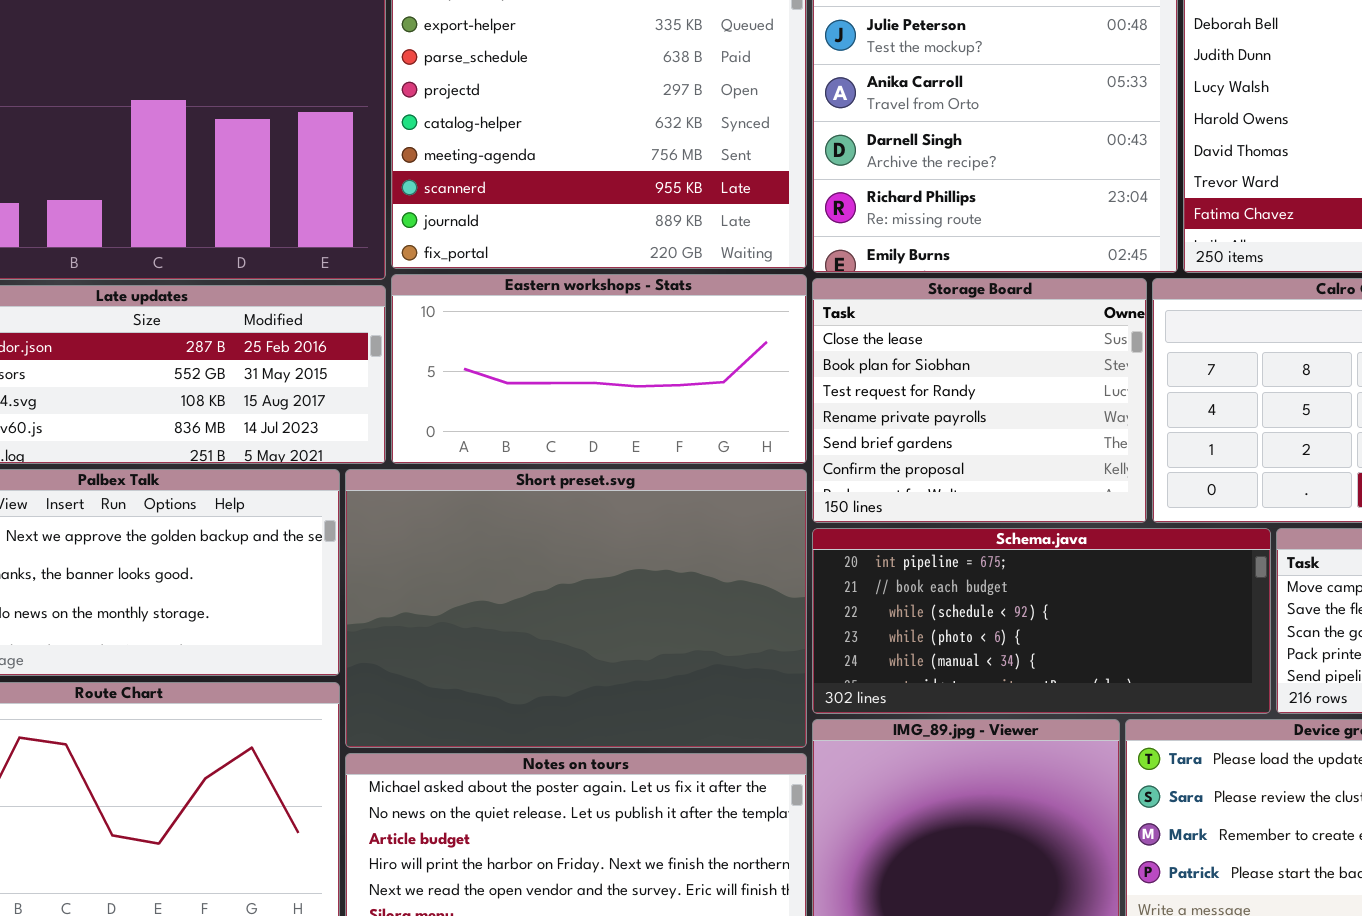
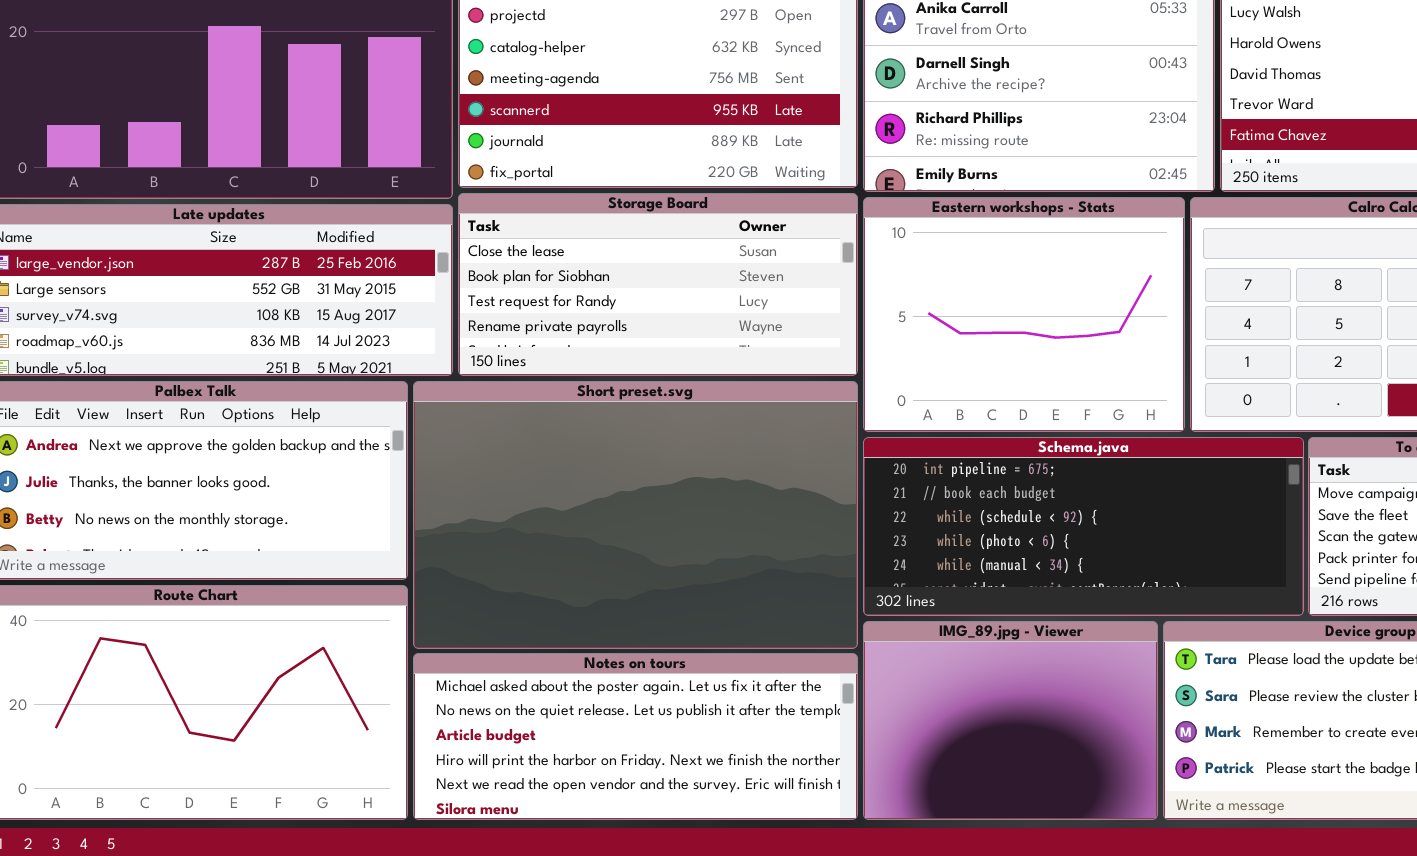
Eastern workshops - Stats: [391,274,807,464] -> [863,197,1185,432], moved, resized
Storage Board: [812,278,1147,523] -> [458,193,858,376], moved, resized

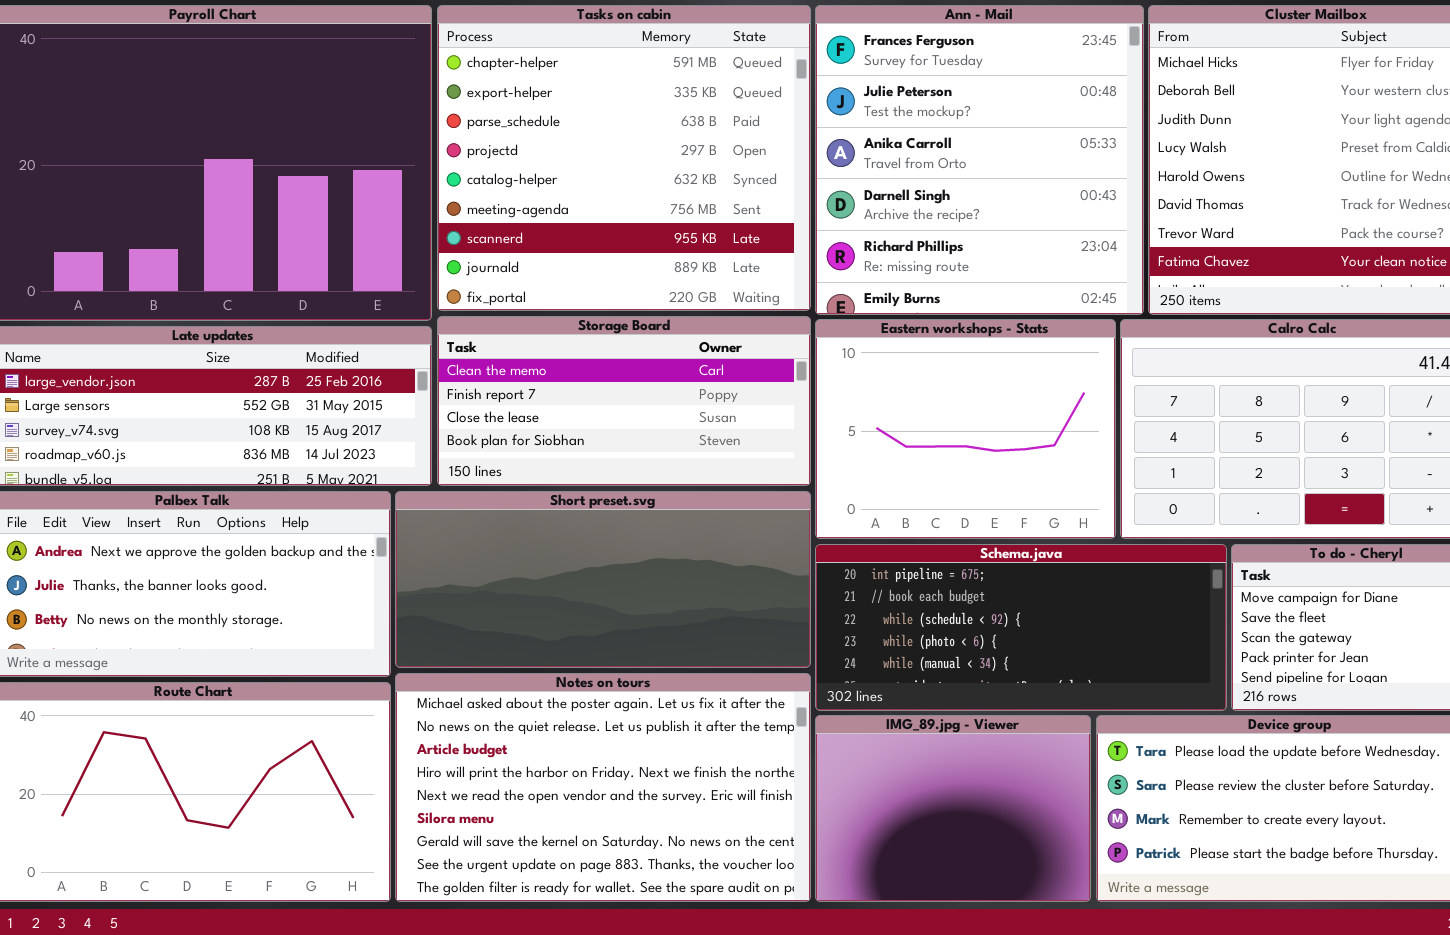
Storage Board: [458,193,858,376] -> [437,316,811,486], scrolled up 2 rows
Short preset.svg: [413,381,858,649] -> [395,491,811,668], resized
Notes on tours: [413,653,858,820] -> [395,673,811,902], resized

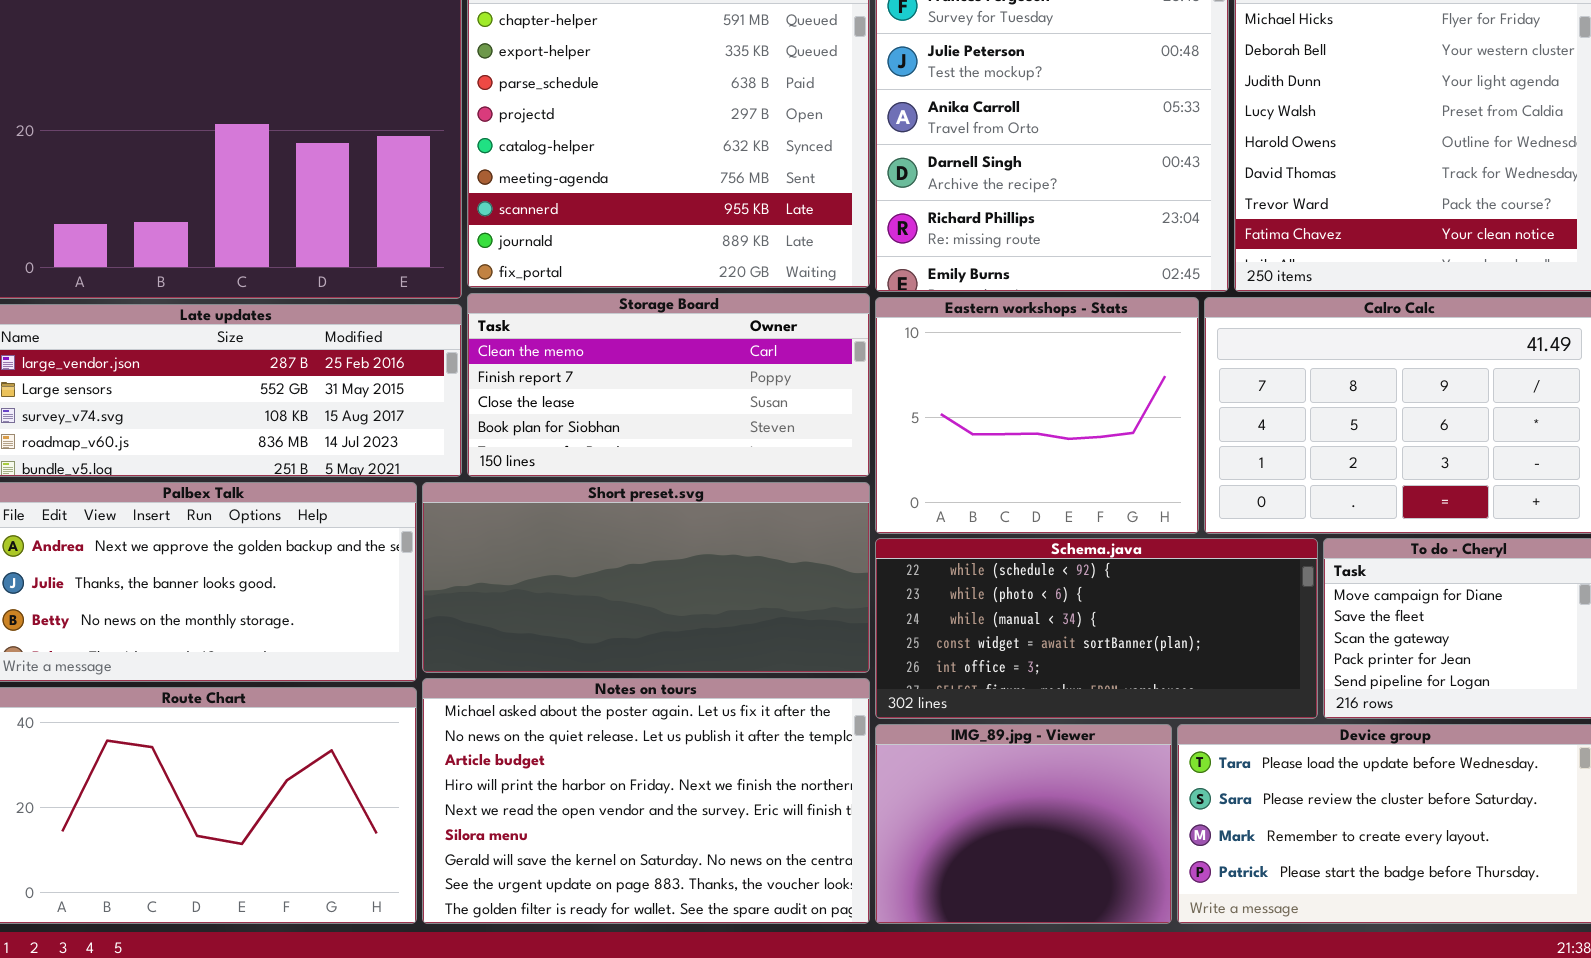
Schema.java: [815,544,1227,711] -> [875,538,1318,719], scrolled down 2 rows

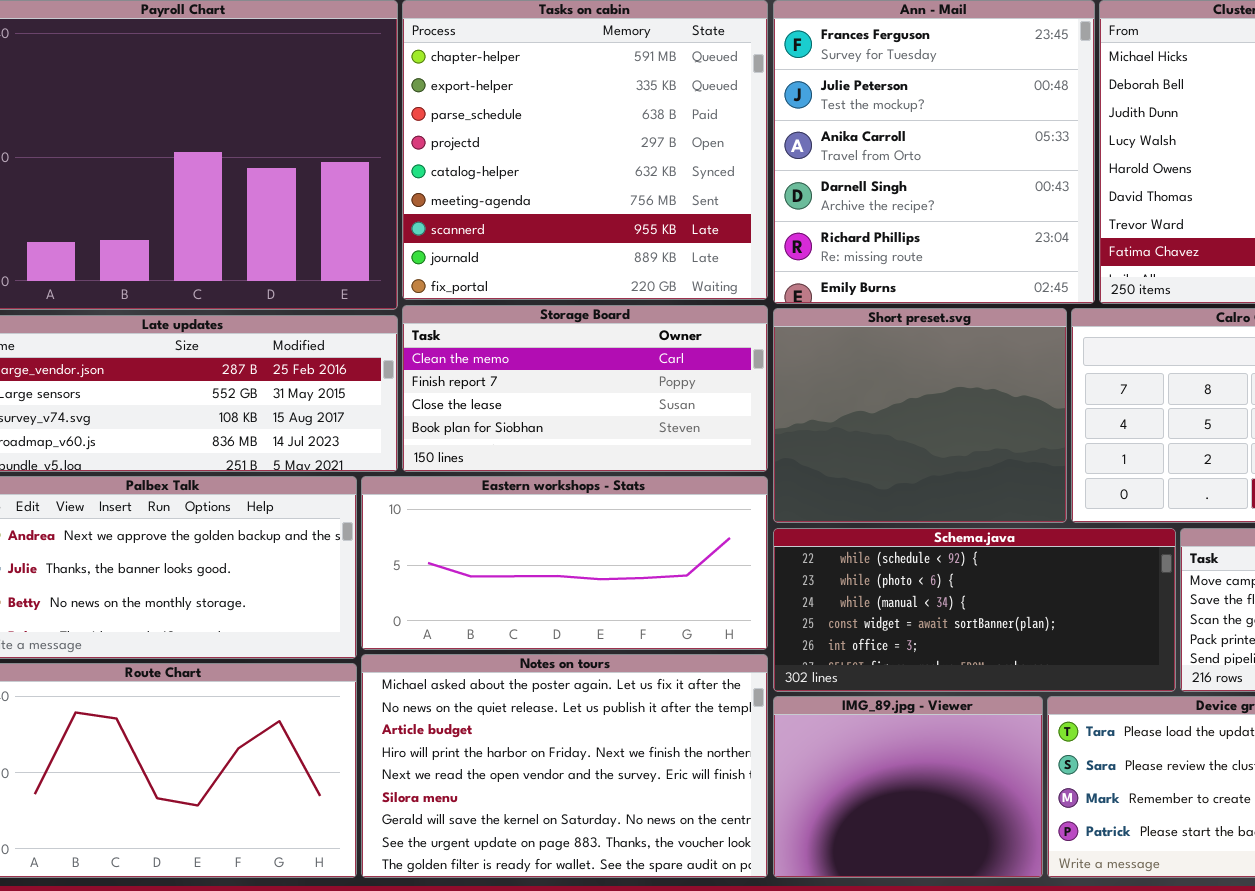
Eastern workshops - Stats: [875,297,1199,534] -> [361,476,768,650], moved, resized
Short preset.svg: [422,482,870,673] -> [773,308,1067,523], moved, resized

